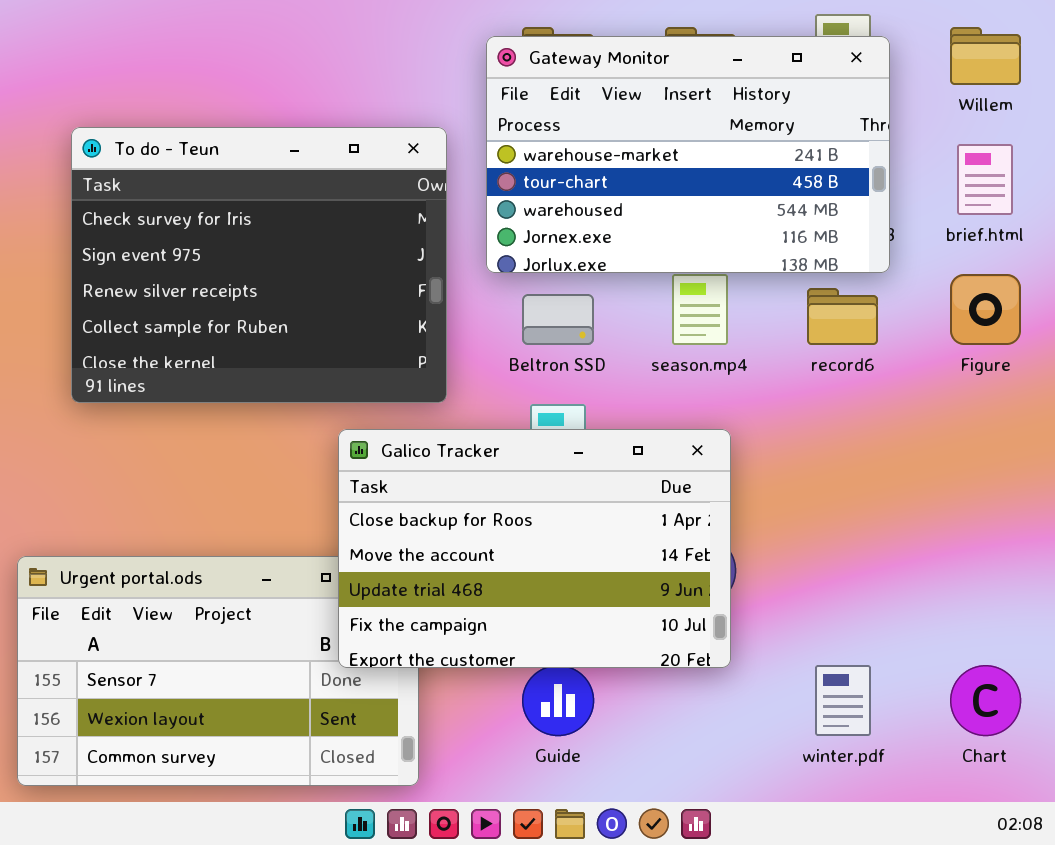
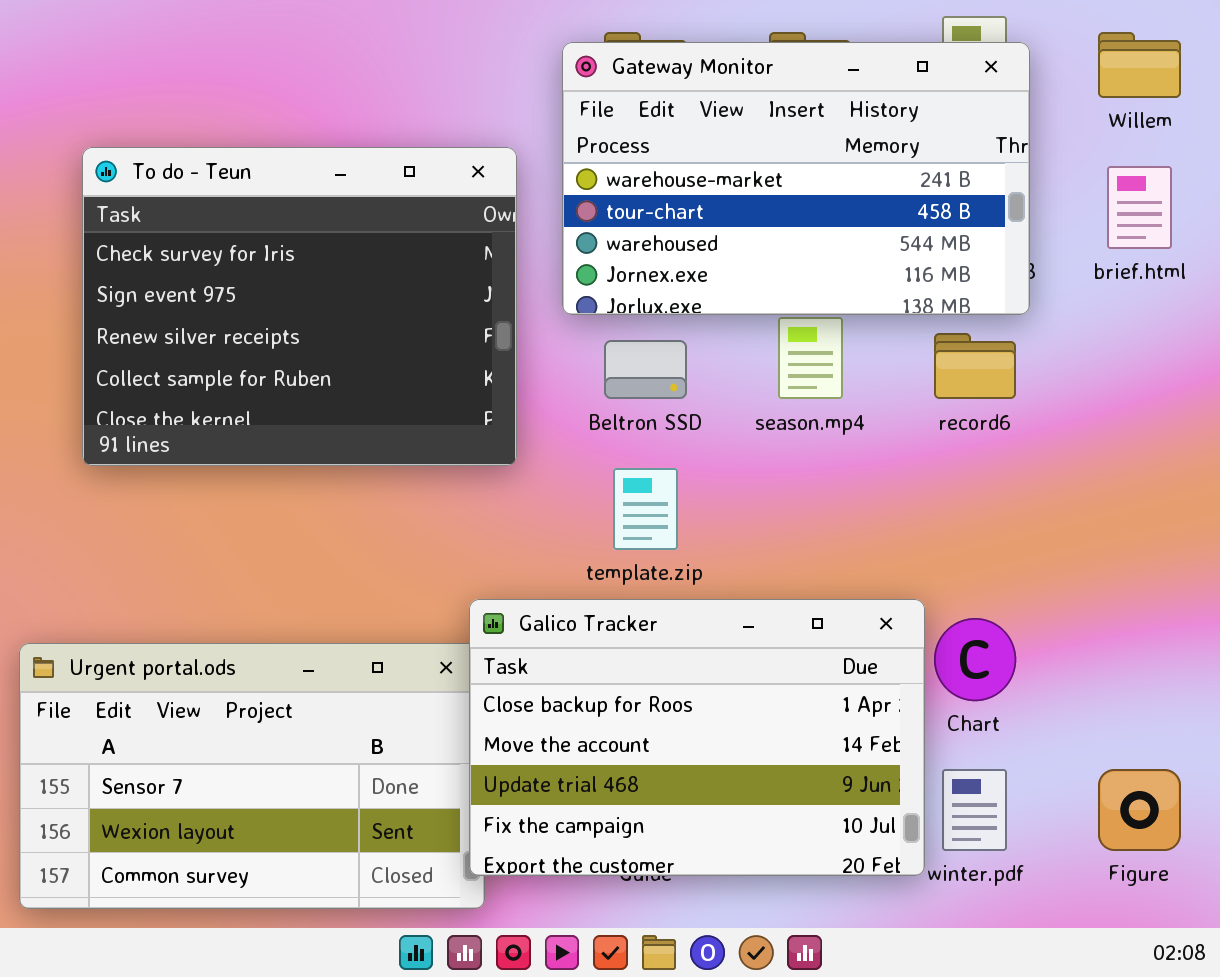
Figure: [950,274,1021,345] -> [1098,769,1181,851], moved
Galico Tracker: [338,429,731,668] -> [469,599,925,876], moved
Chart: [950,665,1021,736] -> [934,618,1016,701], moved

